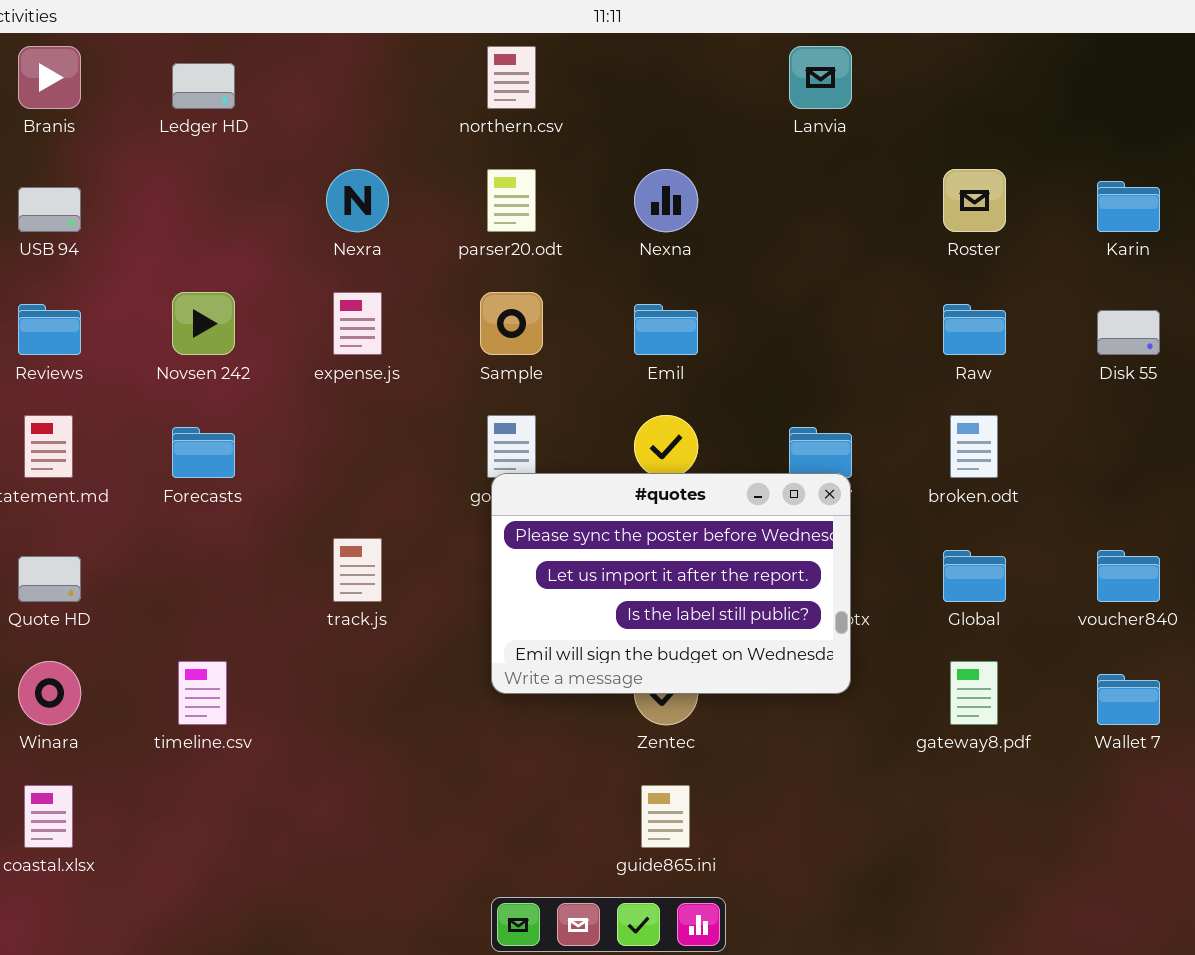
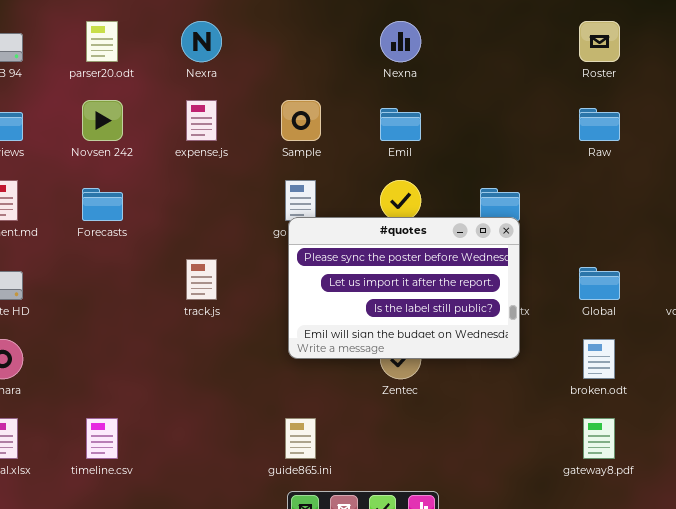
parser20.odt: [487,169,536,232] -> [86,21,118,62], moved
broken.odt: [950,415,998,478] -> [583,339,615,379], moved
timeline.csv: [178,661,227,725] -> [86,418,118,459], moved
gateway8.pdf: [950,661,998,725] -> [583,418,615,459], moved
guide865.ini: [641,785,690,848] -> [285,418,316,459], moved

